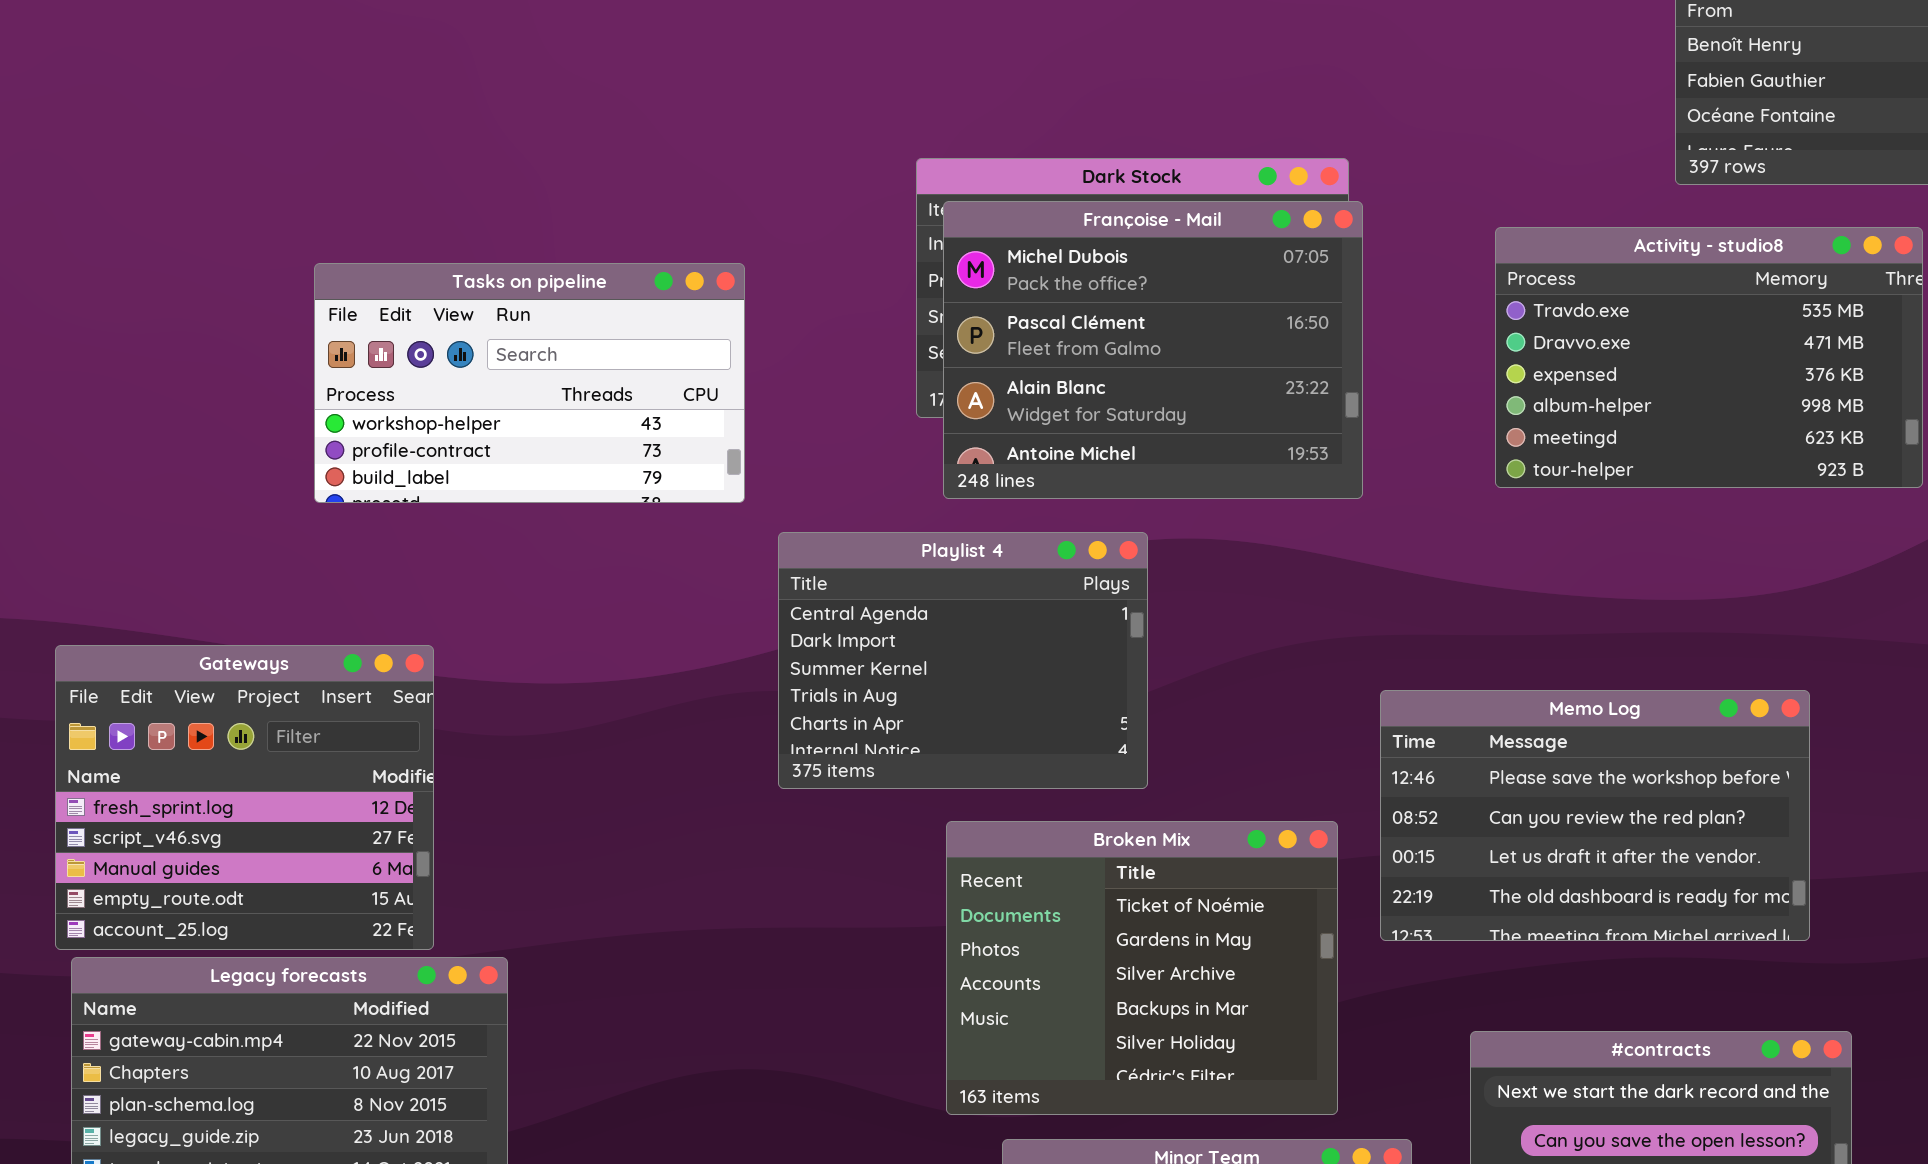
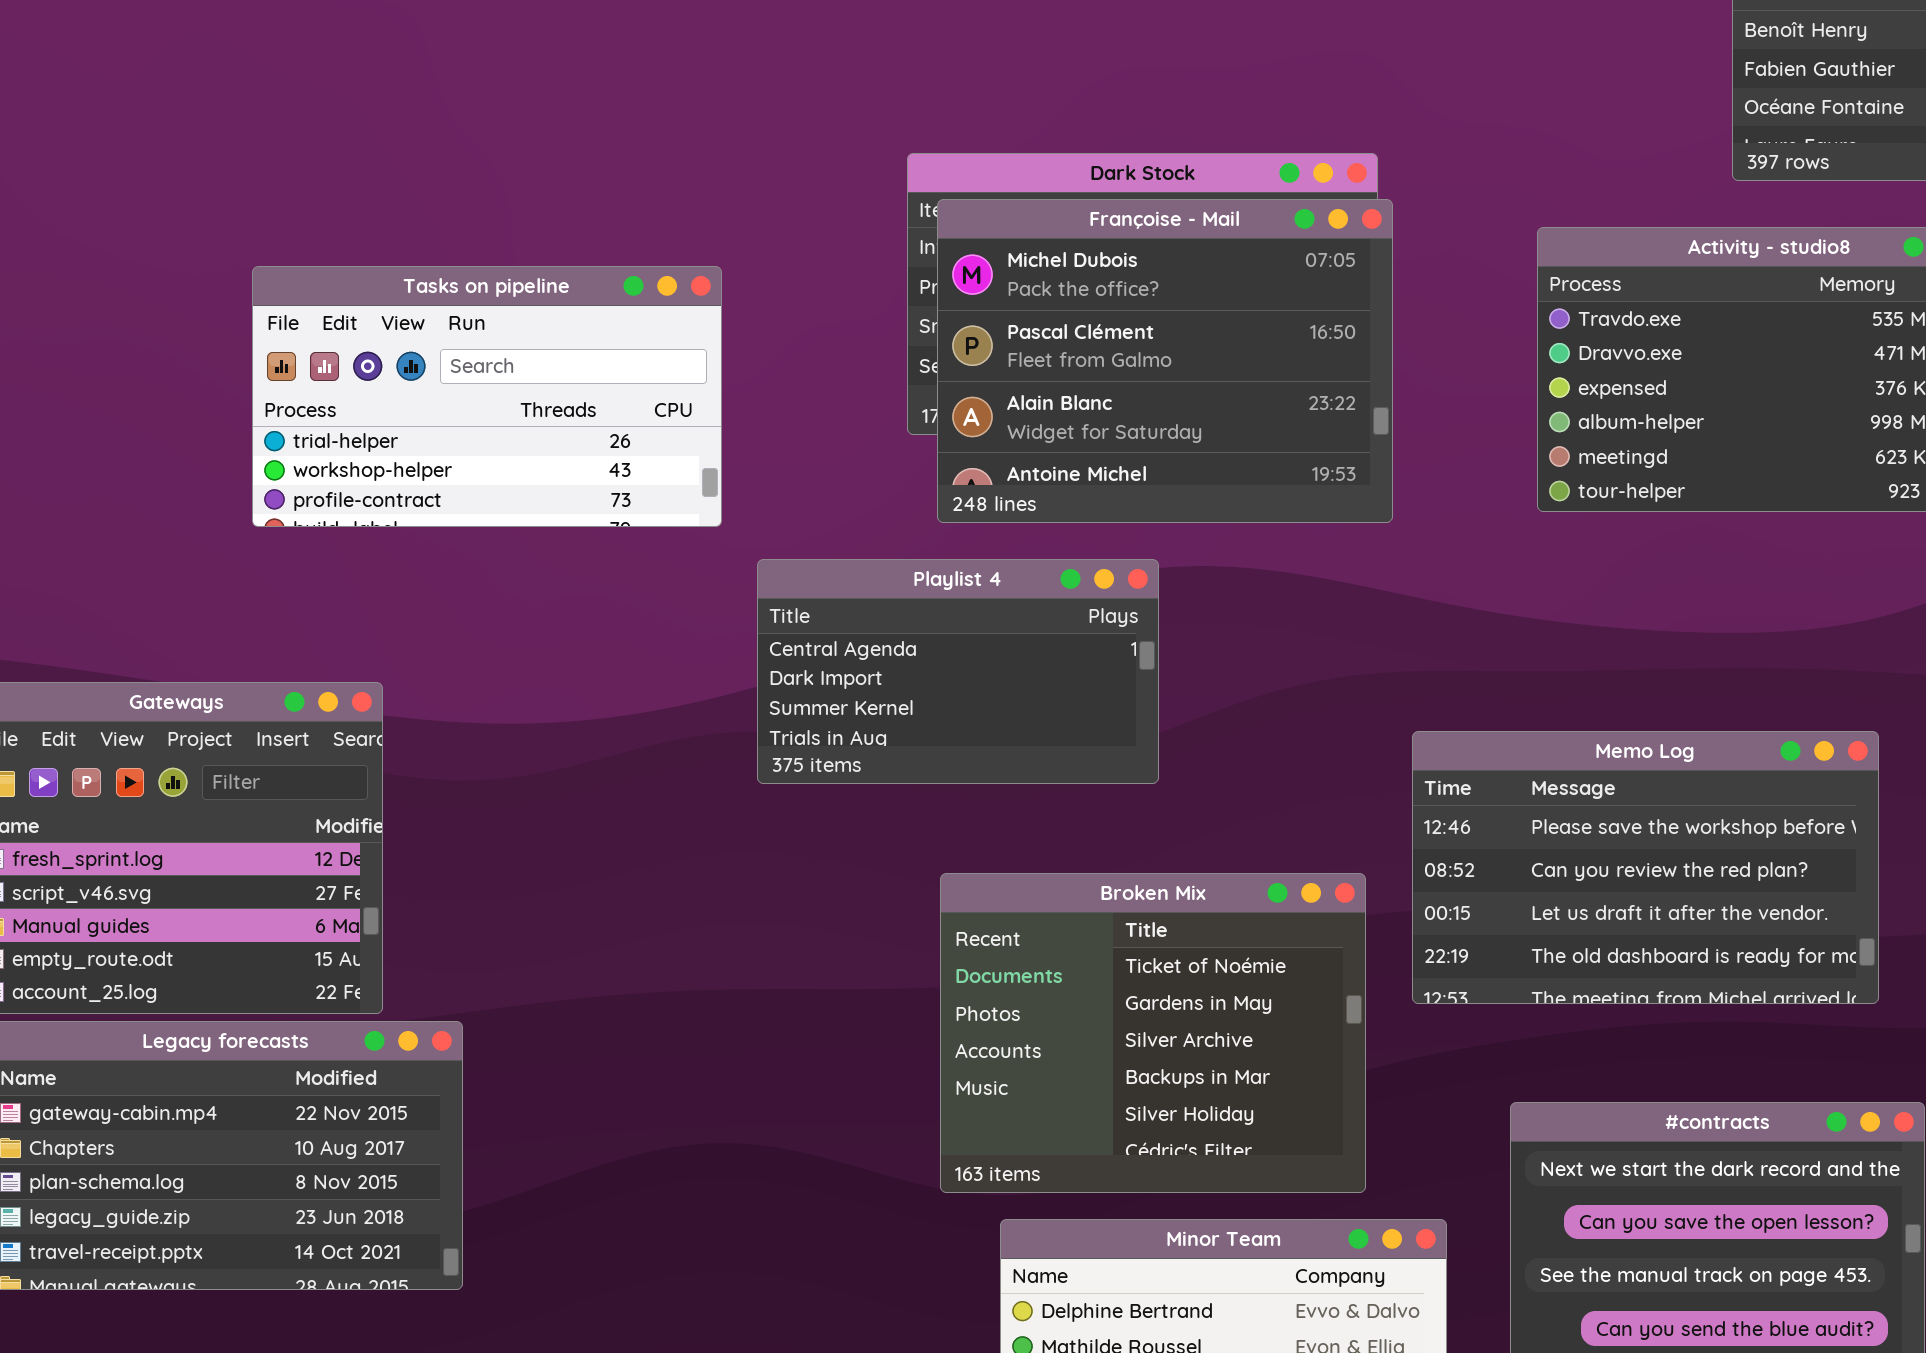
Tasks on pipeline: [314,263,745,503] -> [252,266,722,527], scrolled up 1 row
Playlist 4: [778,532,1148,789] -> [757,559,1159,784], resized

